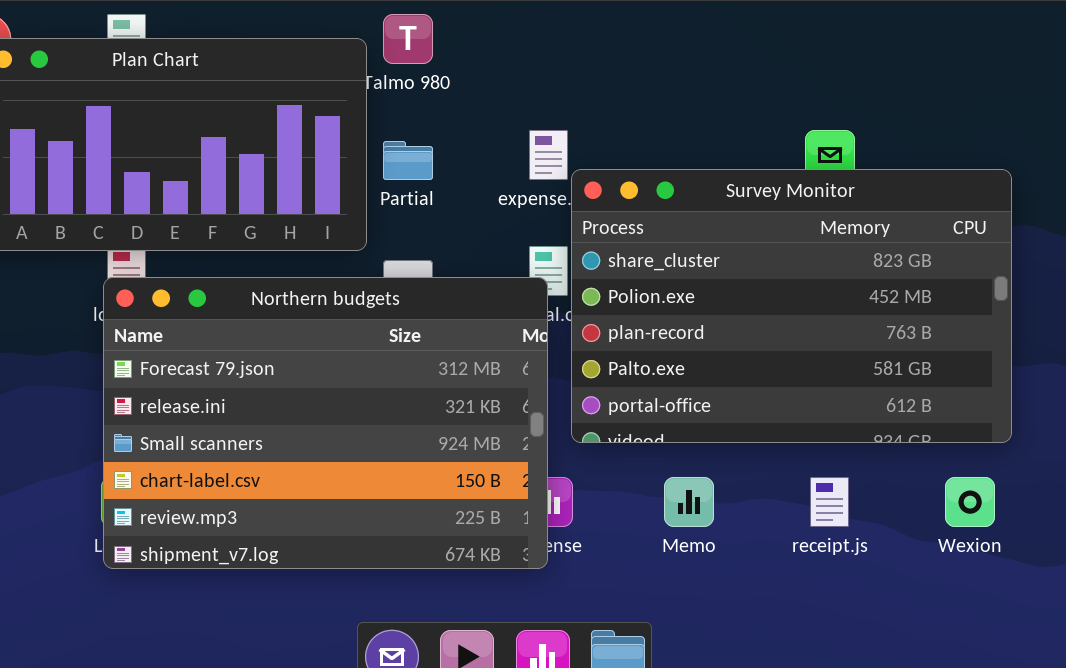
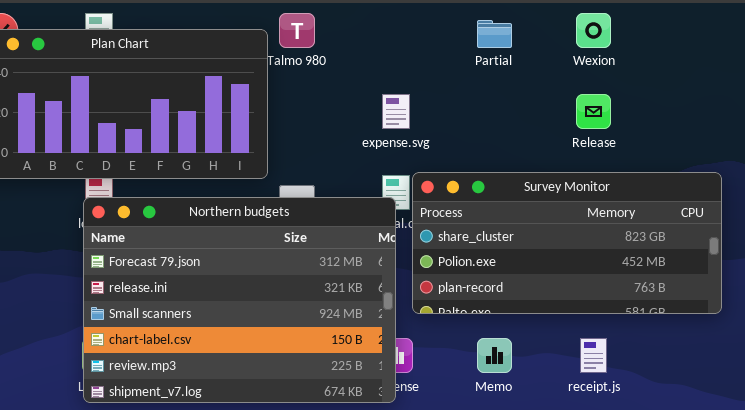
Partial: [383,141,433,180] -> [477,20,512,48], moved
Survey Monitor: [571,169,1012,443] -> [412,172,722,314], resized
Wexion: [945,477,995,527] -> [576,13,611,48], moved

